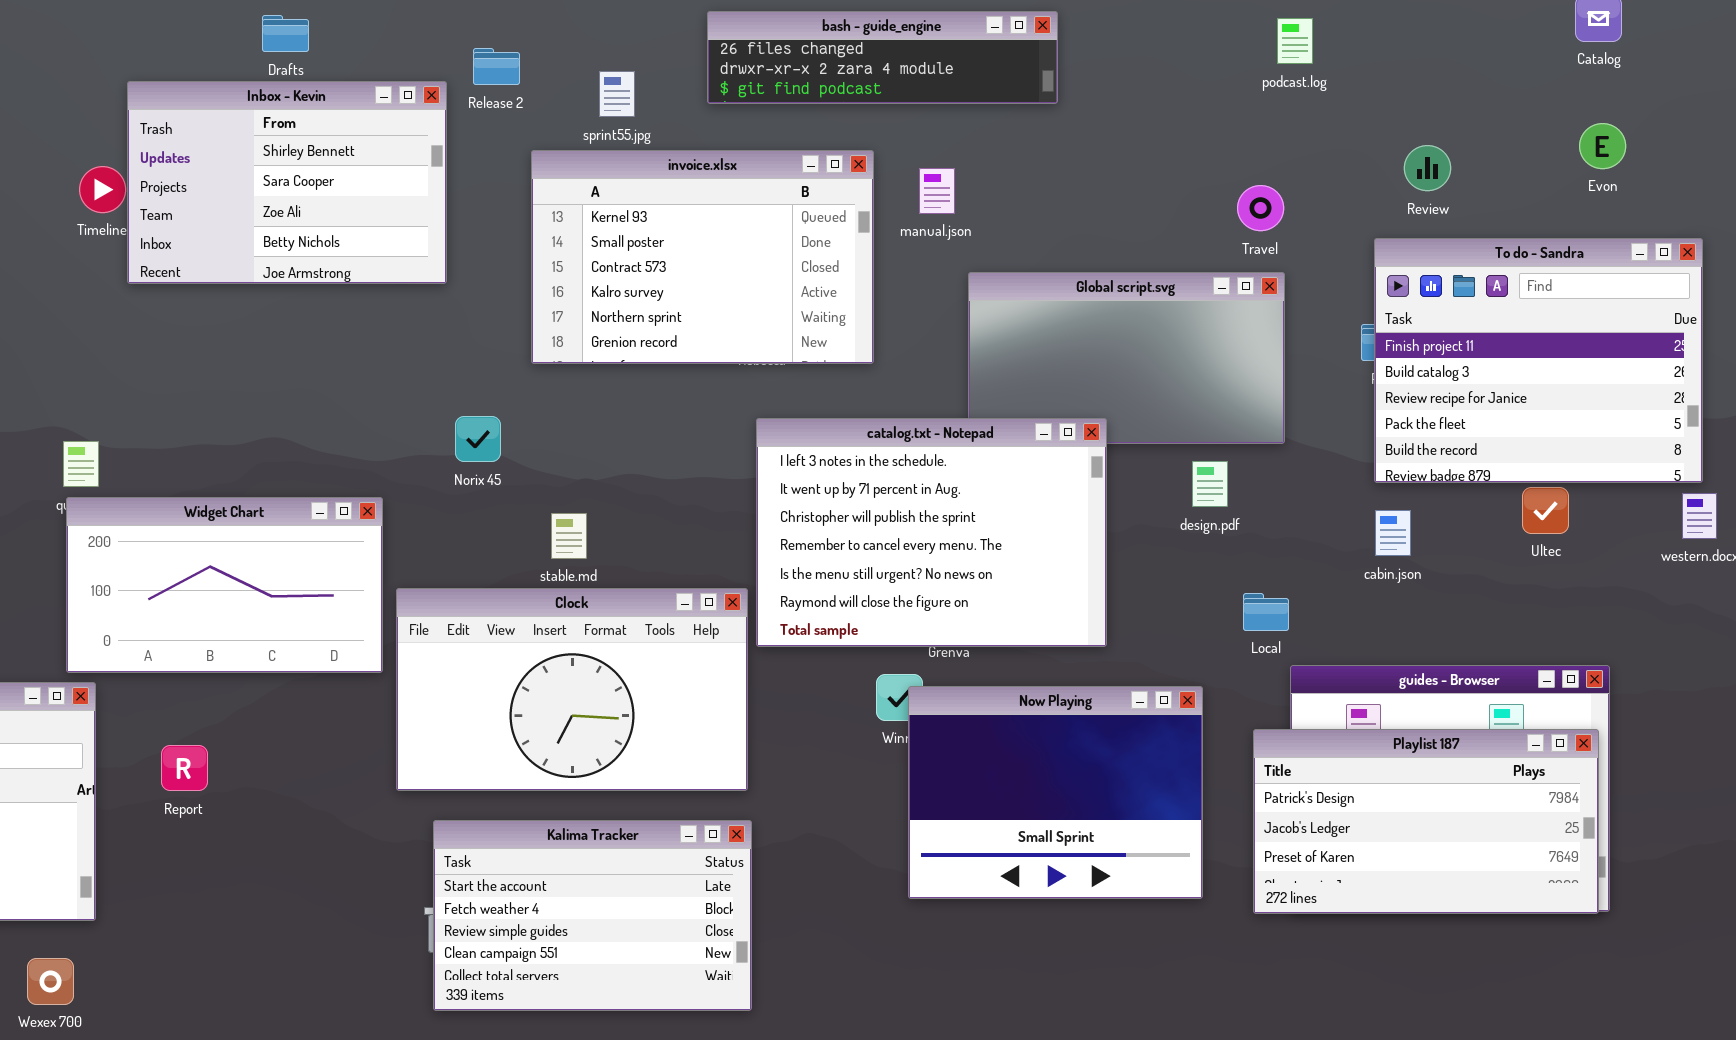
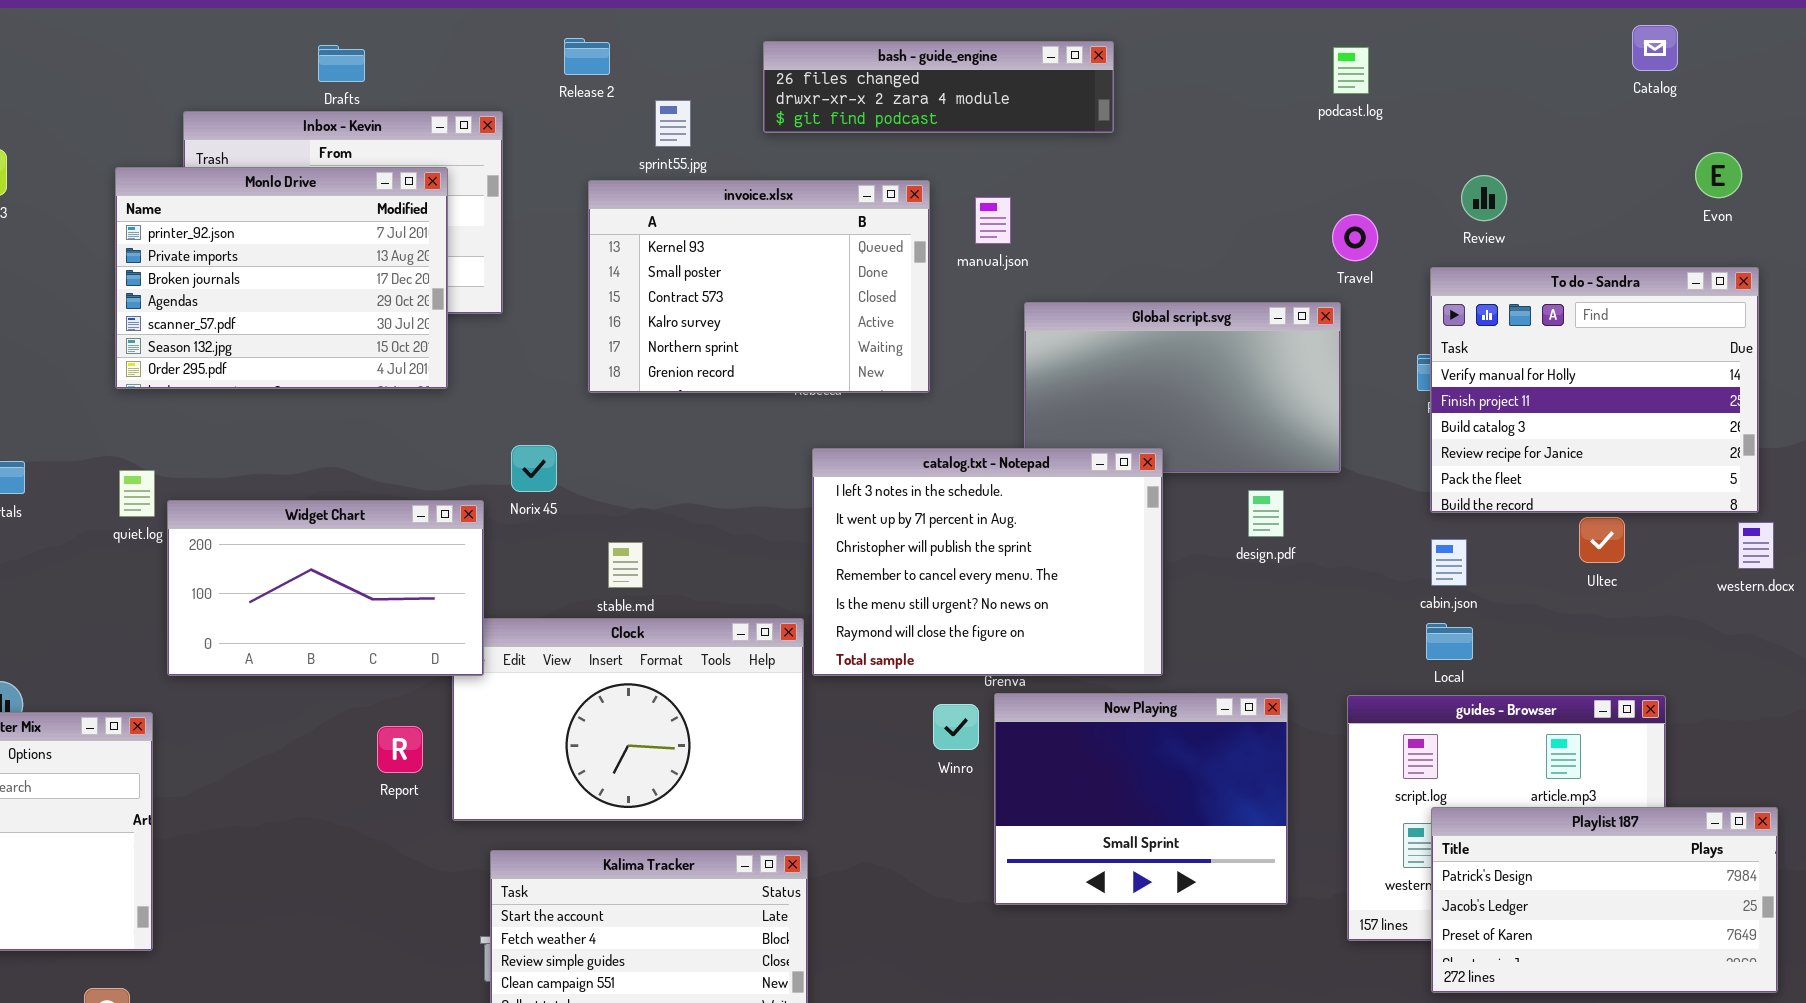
Release 2: [473,48,520,85] -> [564,38,610,75], moved
Evon: [1579,123,1626,169] -> [1695,152,1742,198], moved
Monlo Drive: none -> [115,167,448,389], opened
Travel: [1237,185,1284,231] -> [1332,214,1378,261], moved
To do - Sandra: [1374,238,1703,483] -> [1430,267,1759,513], scrolled up 1 row
Widget Chart: [66,497,383,673] -> [167,500,484,676], moved
Local: [1243,593,1289,631] -> [1426,623,1473,660], moved
Now Playing: [908,686,1203,899] -> [994,693,1288,905], moved
Playlist 187: [1253,729,1599,914] -> [1431,807,1778,993], moved
Report: [161,745,208,791] -> [377,726,423,773], moved

